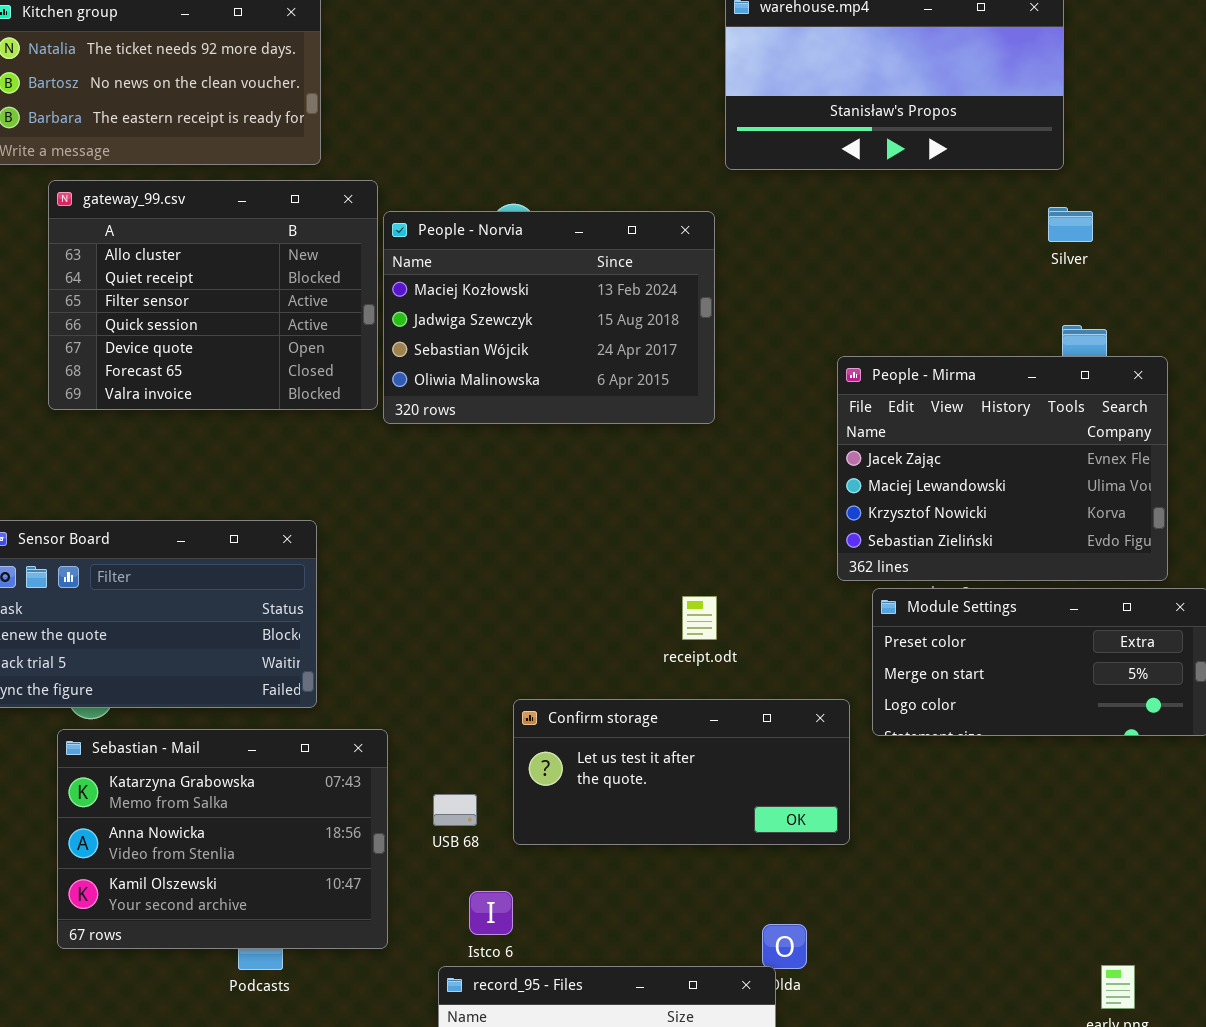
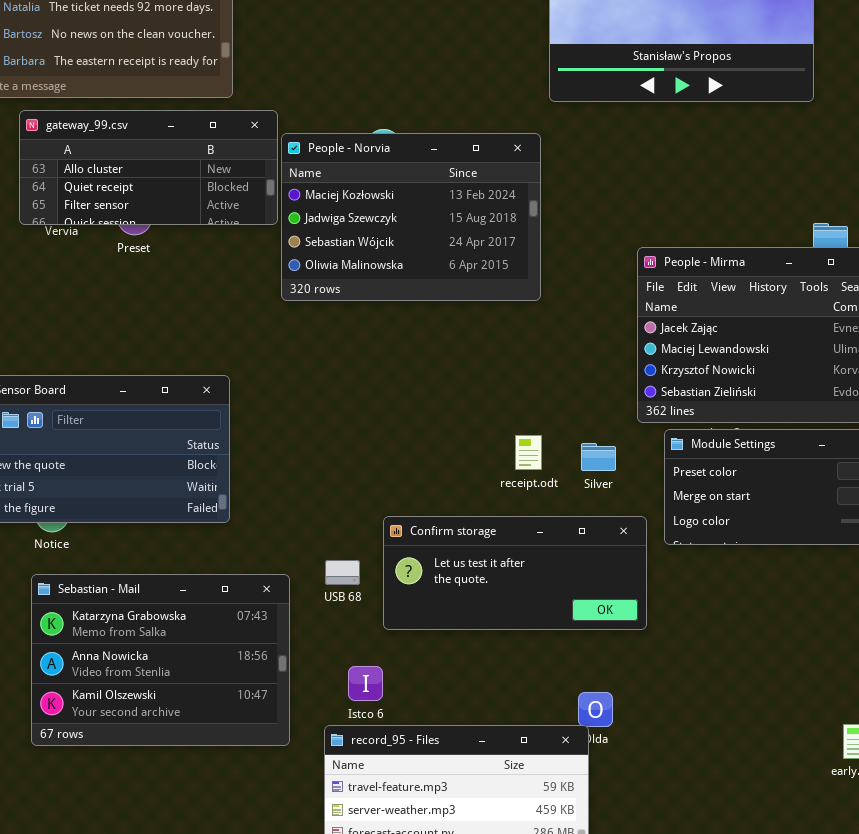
gateway_99.csv: [48,180,378,410] -> [19,110,278,225], resized
Silver: [1048,207,1093,242] -> [581,443,616,471], moved
Sebastian - Mail: [57,729,388,949] -> [31,574,290,746], moved
USB 68: [433,794,477,826] -> [325,560,360,585], moved

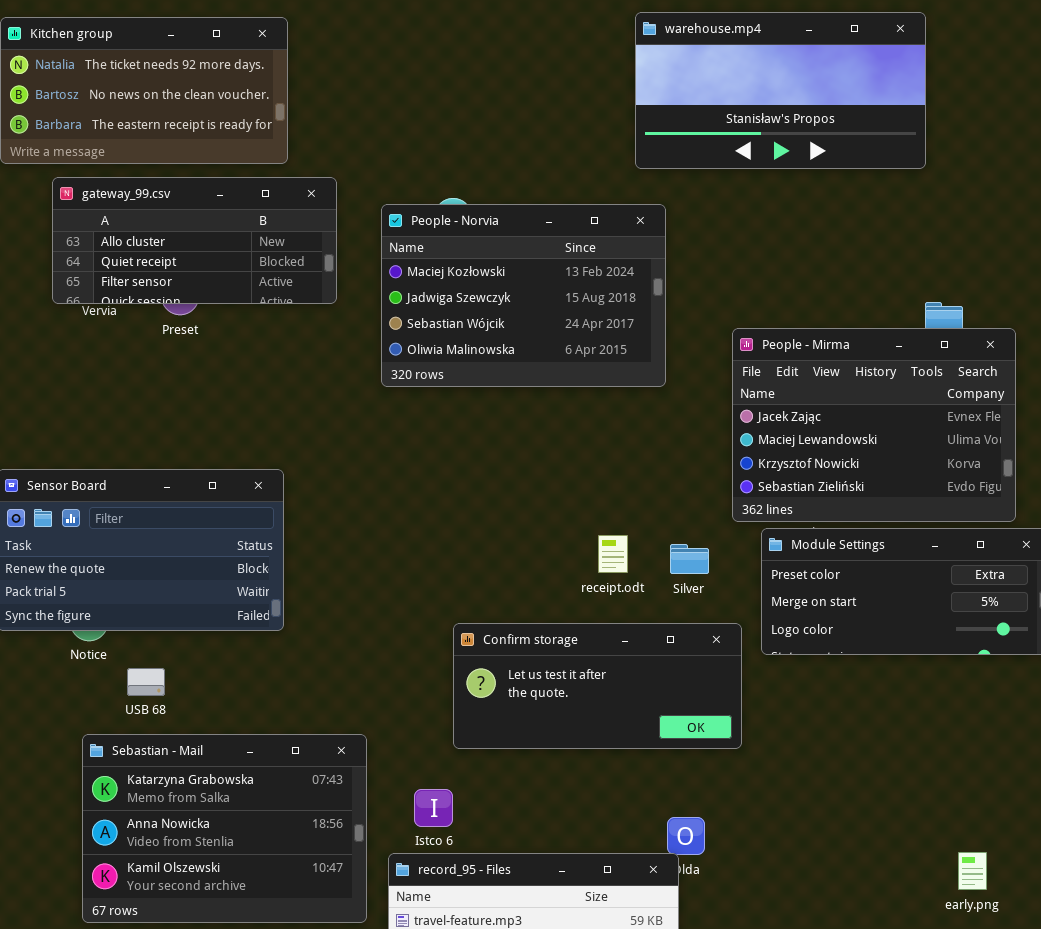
People - Norvia: [281,133,541,301] -> [381,204,666,387], moved
USB 68: [325,560,360,585] -> [127,668,165,696], moved
Sebastian - Mail: [31,574,290,746] -> [82,734,367,923], moved

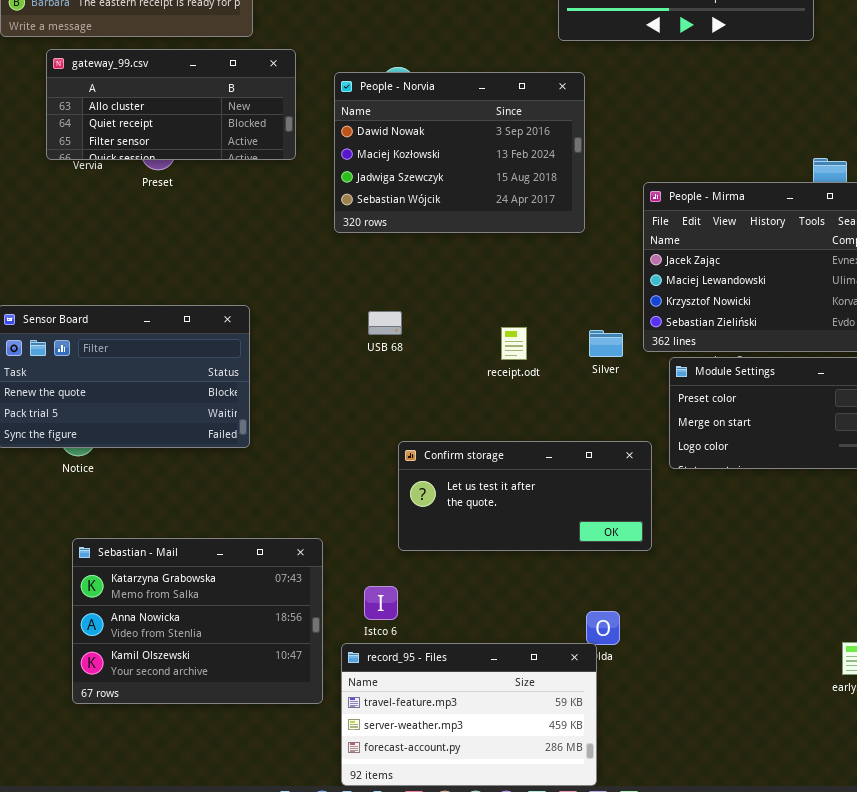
People - Norvia: [381,204,666,387] -> [334,72,585,233], scrolled up 1 row
receipt.odt: [598,535,628,573] -> [501,327,527,360], moved
Silver: [670,544,709,574] -> [589,330,623,357], moved
USB 68: [127,668,165,696] -> [368,311,402,335], moved

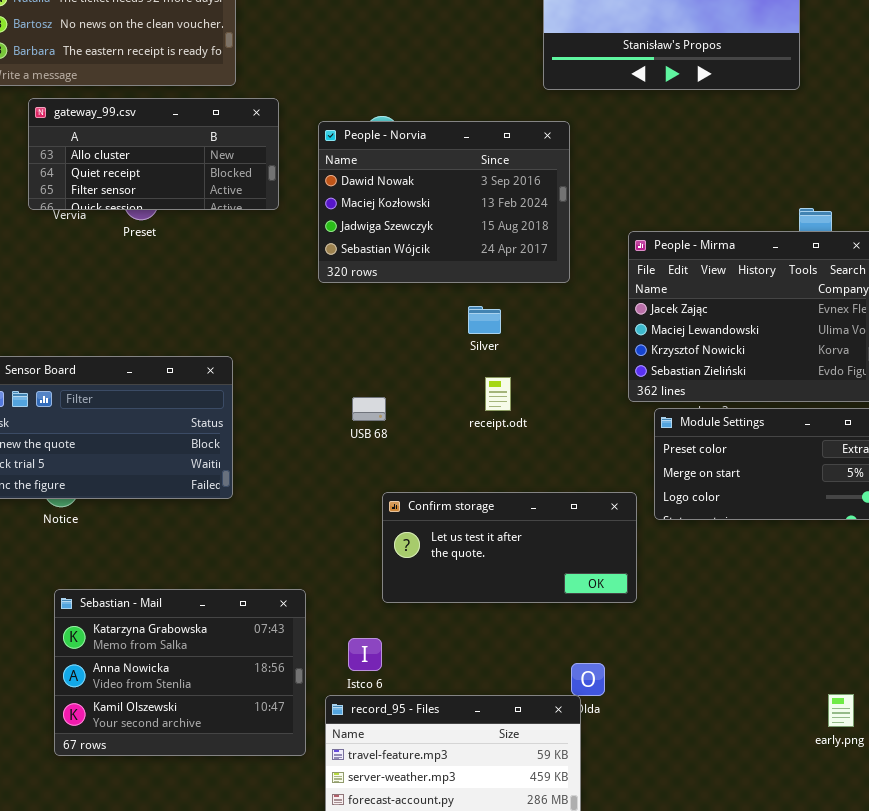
USB 68: [368,311,402,335] -> [352,397,386,421], moved
Silver: [589,330,623,357] -> [468,306,501,334], moved

